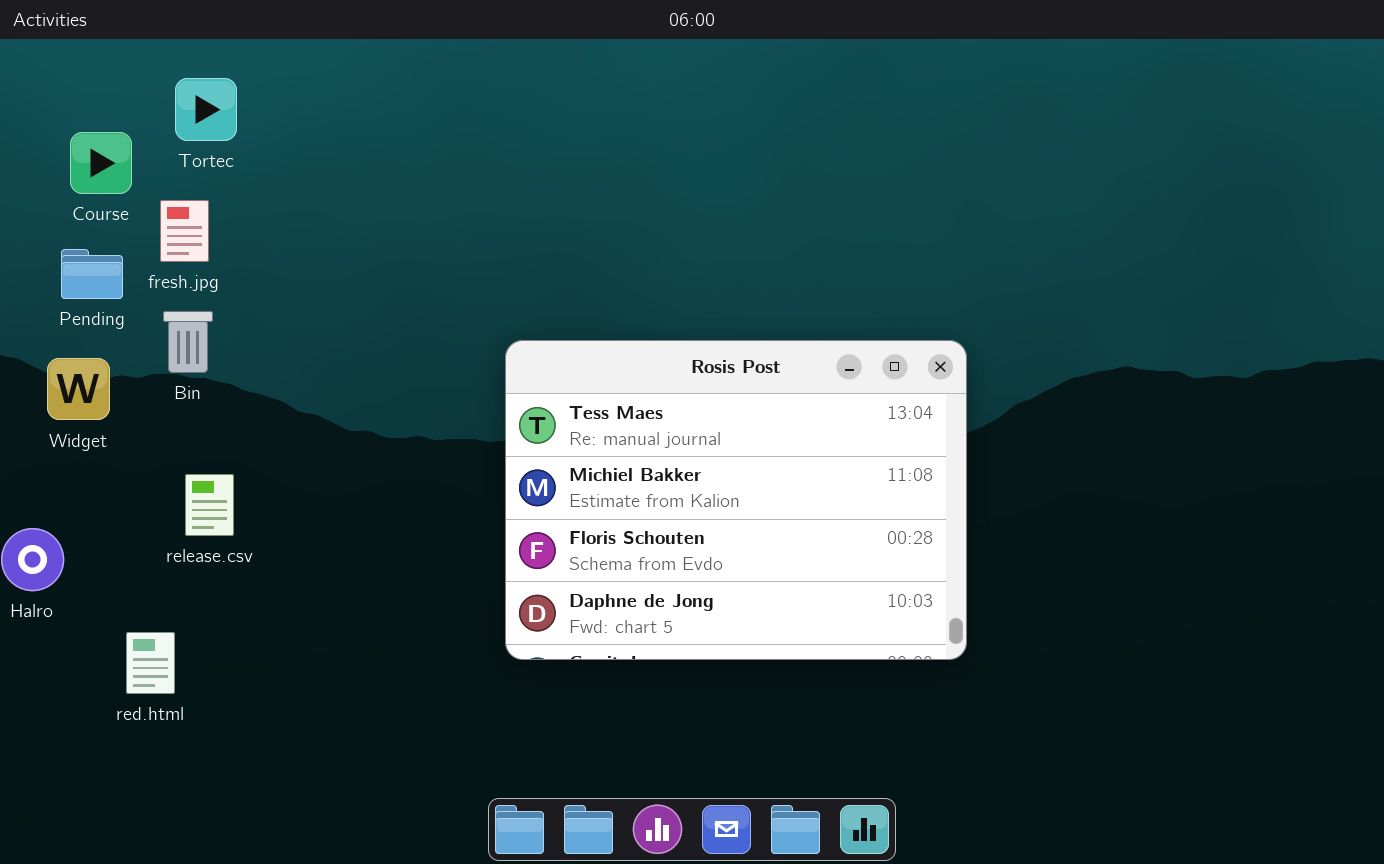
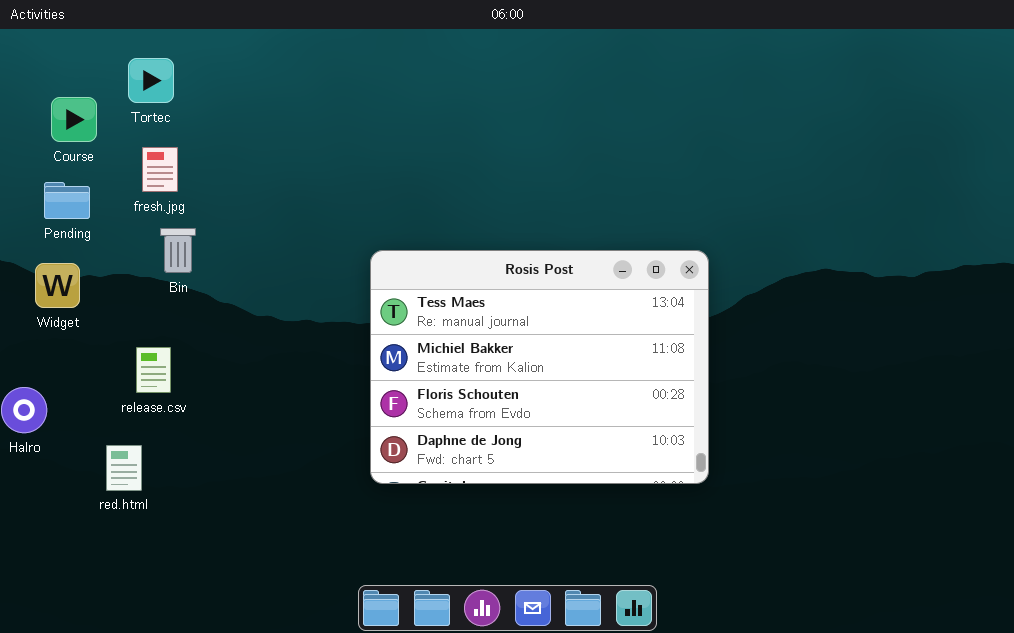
fresh.jpg: [160,200,209,262] -> [142,147,178,192], moved
Bin: [163,311,213,373] -> [160,228,196,273], moved
red.html: [126,632,175,694] -> [106,445,142,491], moved

